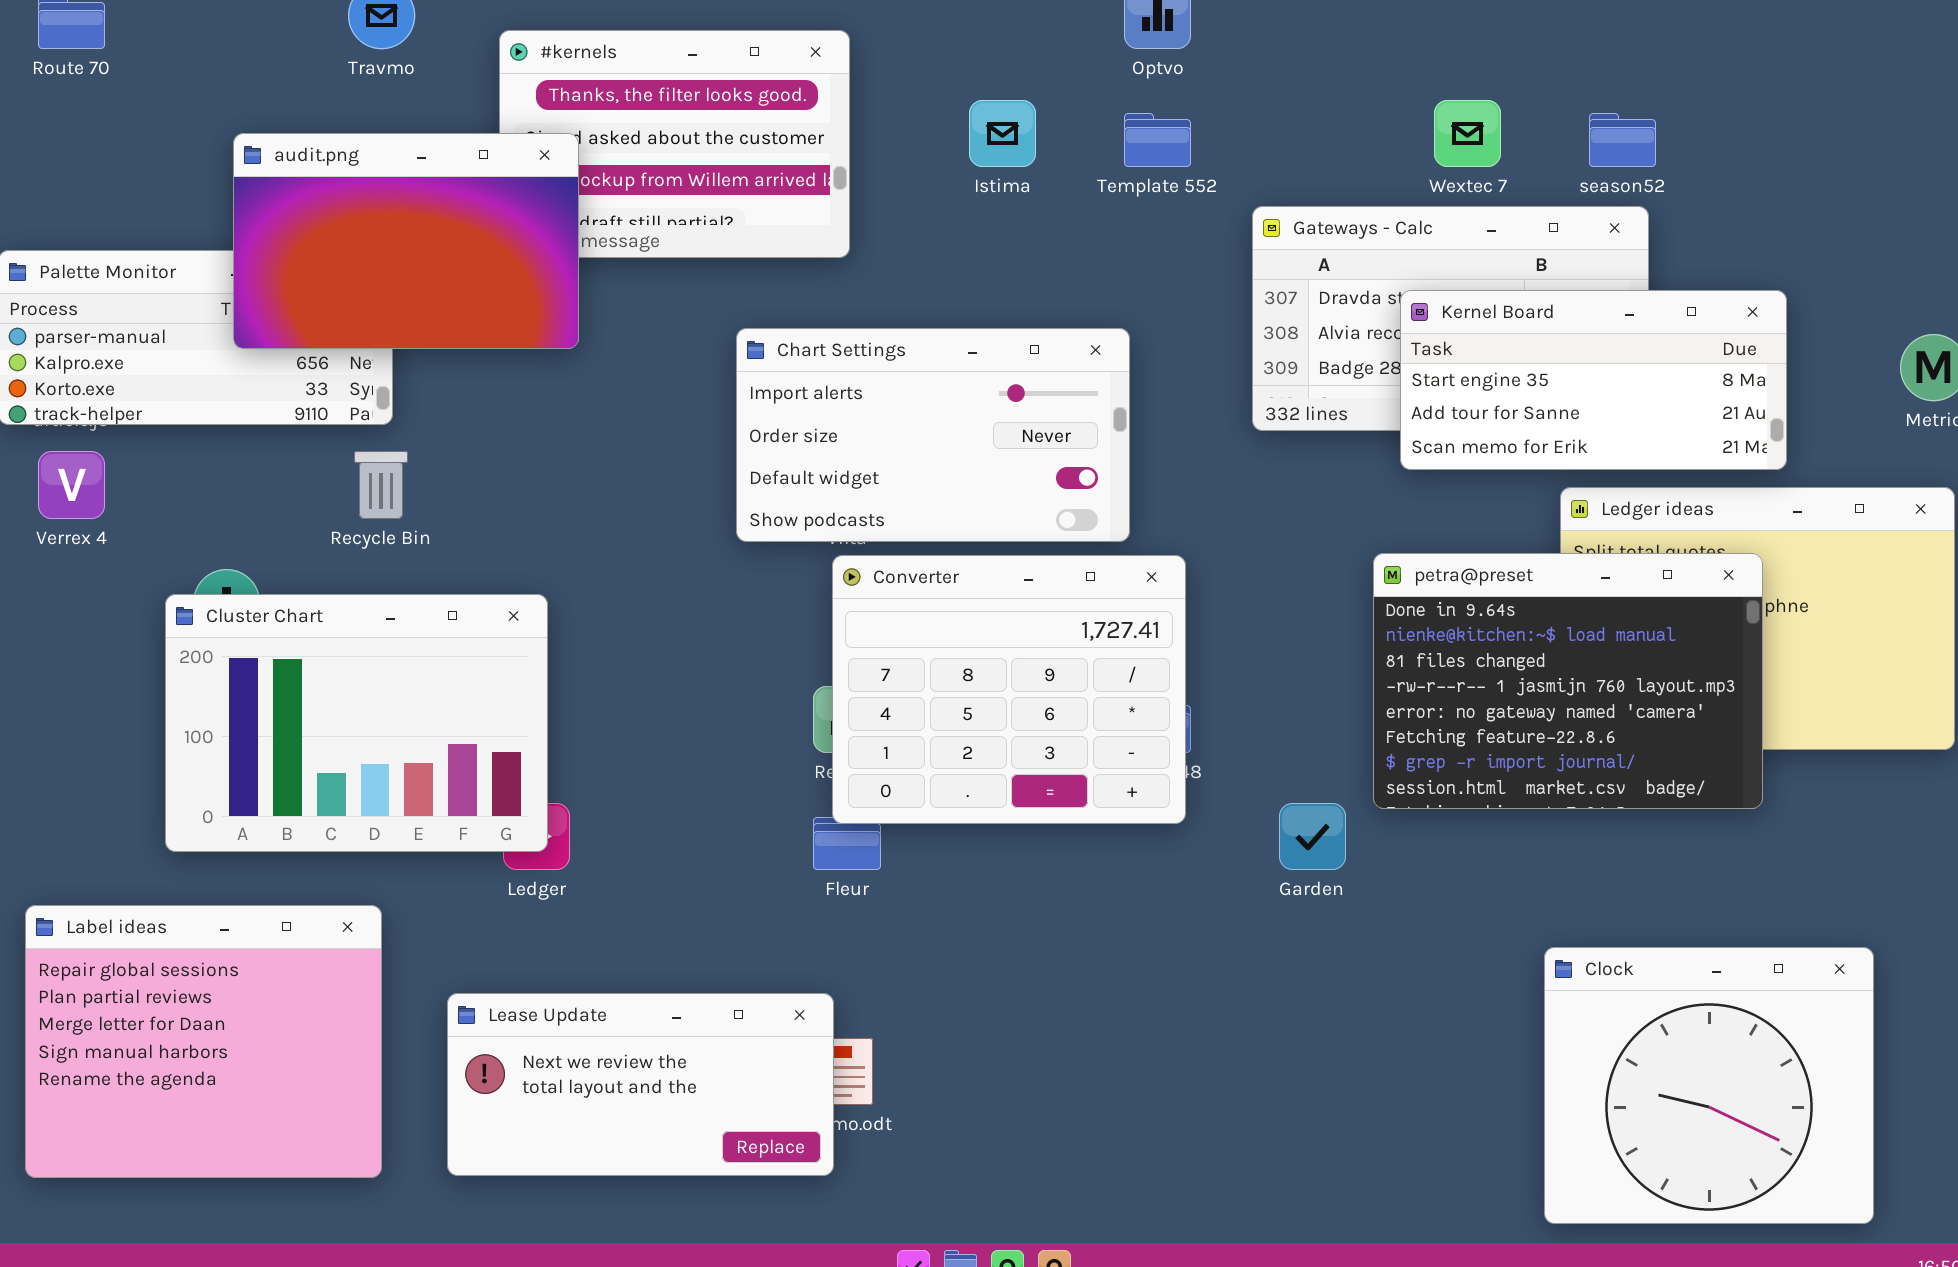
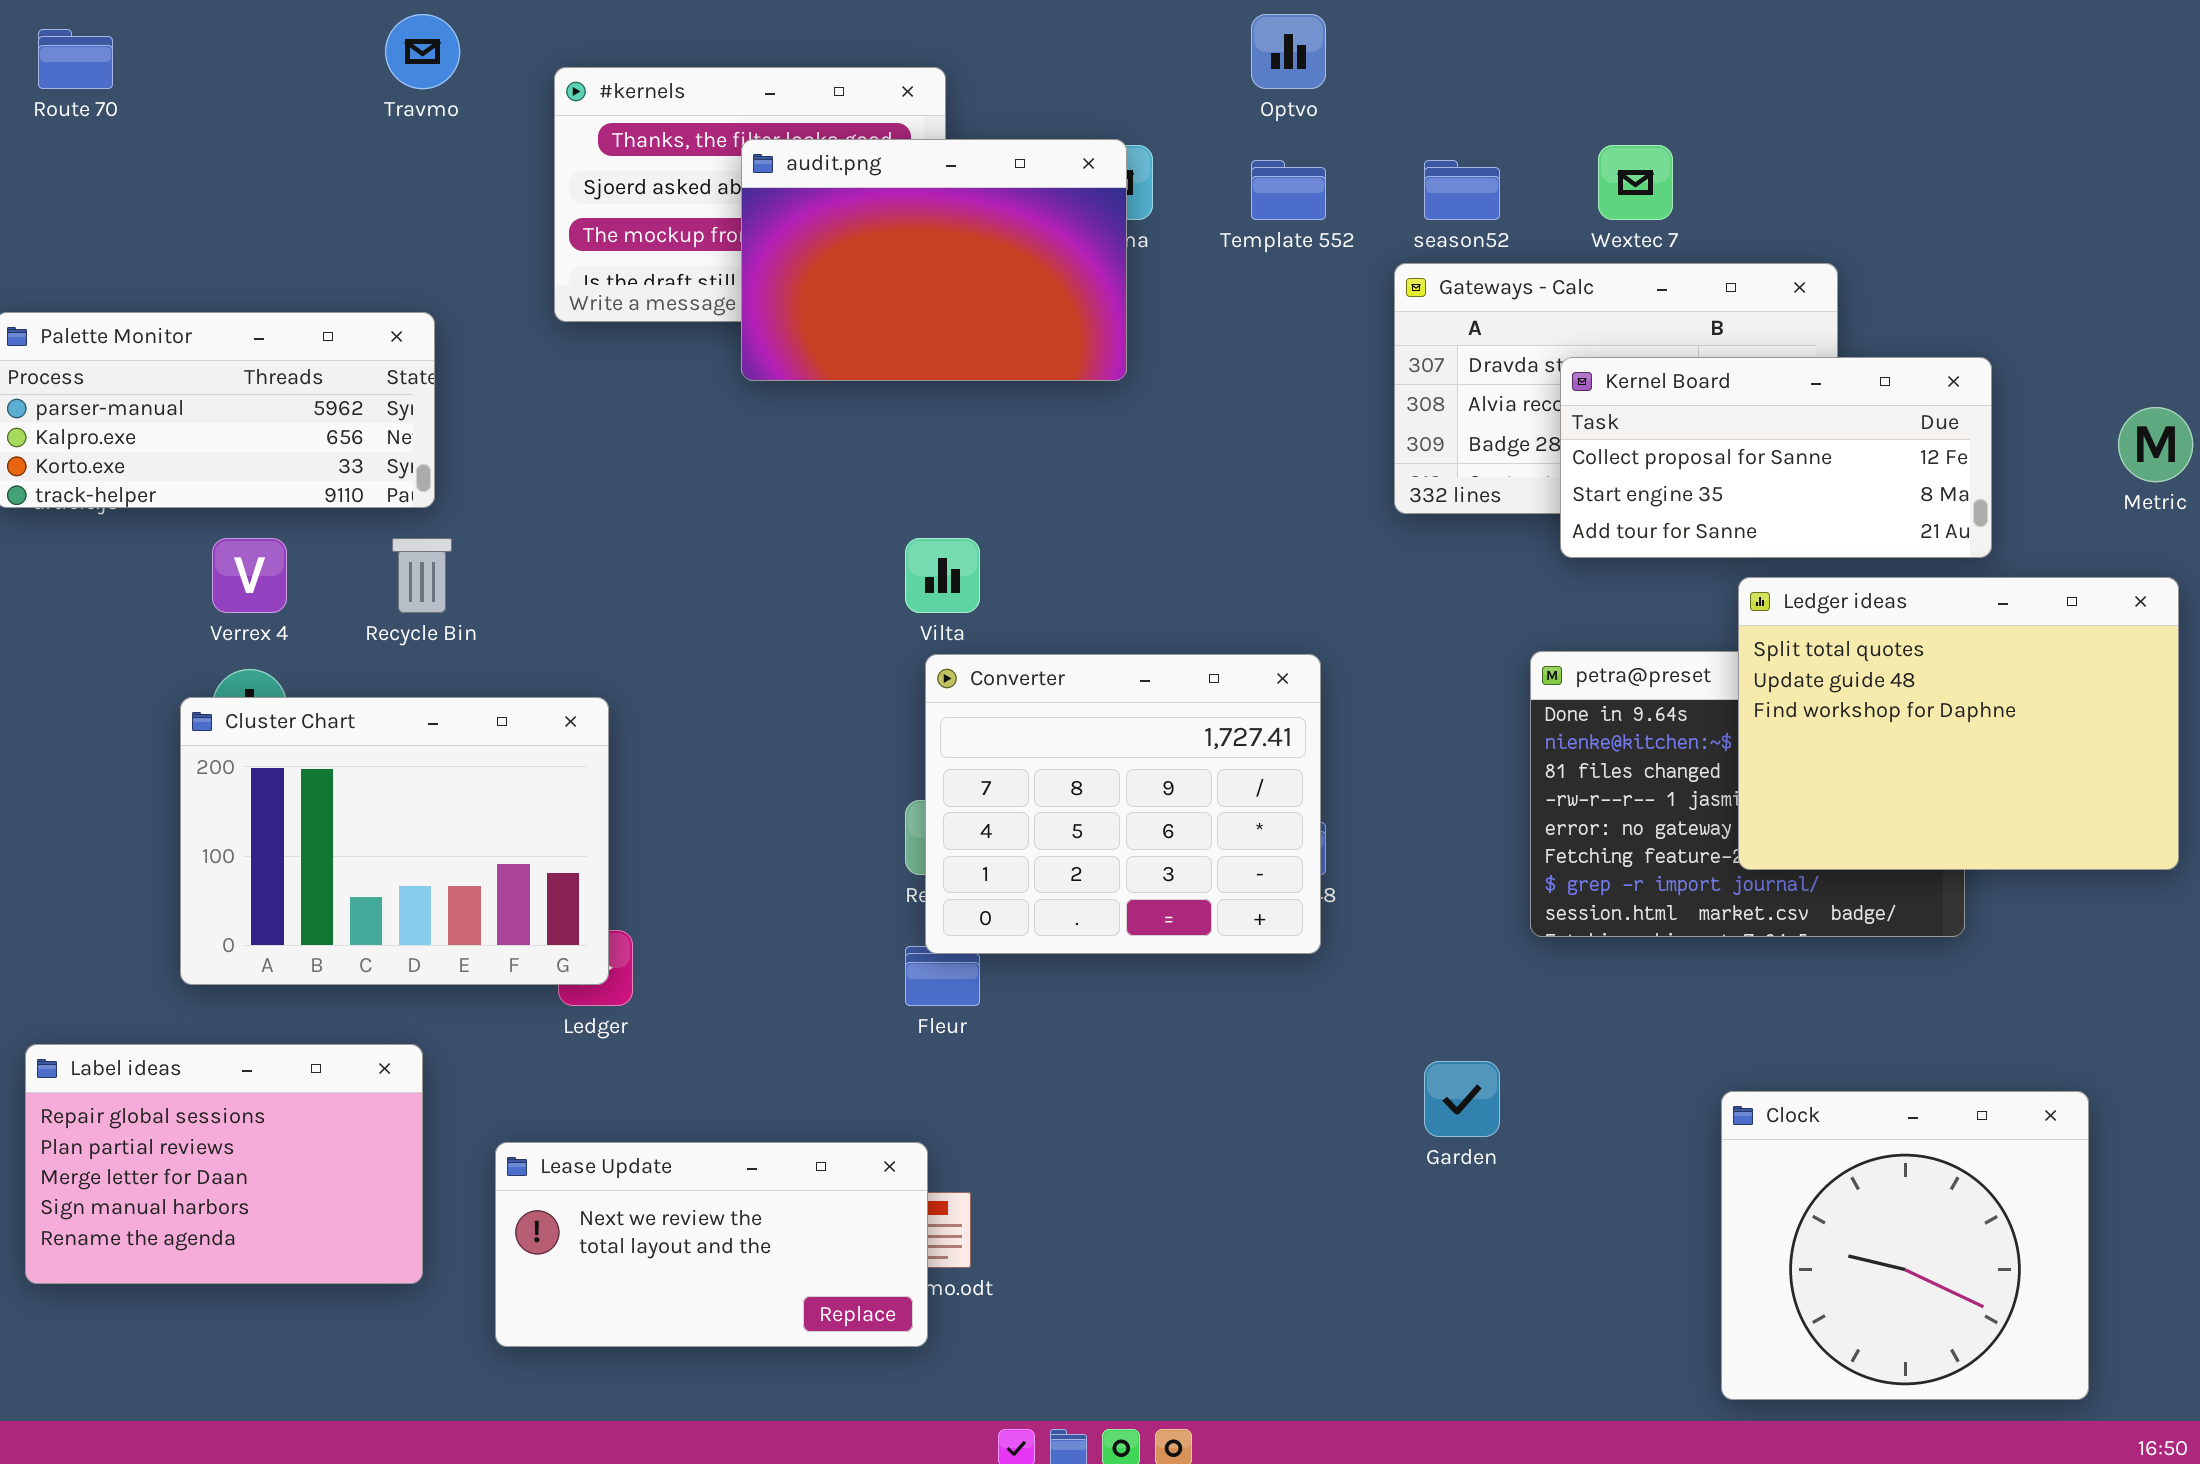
season52: [1589,113,1656,167] -> [1424,160,1500,220], moved
audit.png: [233,133,579,349] -> [741,139,1127,381], moved
Kernel Board: [1400,290,1787,470] -> [1560,357,1992,558], scrolled up 1 row
Chart Settings: [736,328,1130,542] -> none, closed
Verrex 4: [38,451,105,519] -> [212,538,287,613], moved
Ledger ideas: [1560,487,1955,750] -> [1738,577,2179,870], raised
Garden: [1279,803,1346,870] -> [1424,1061,1500,1137], moved
Label ideas: [25,905,382,1178] -> [25,1044,423,1284], resized

